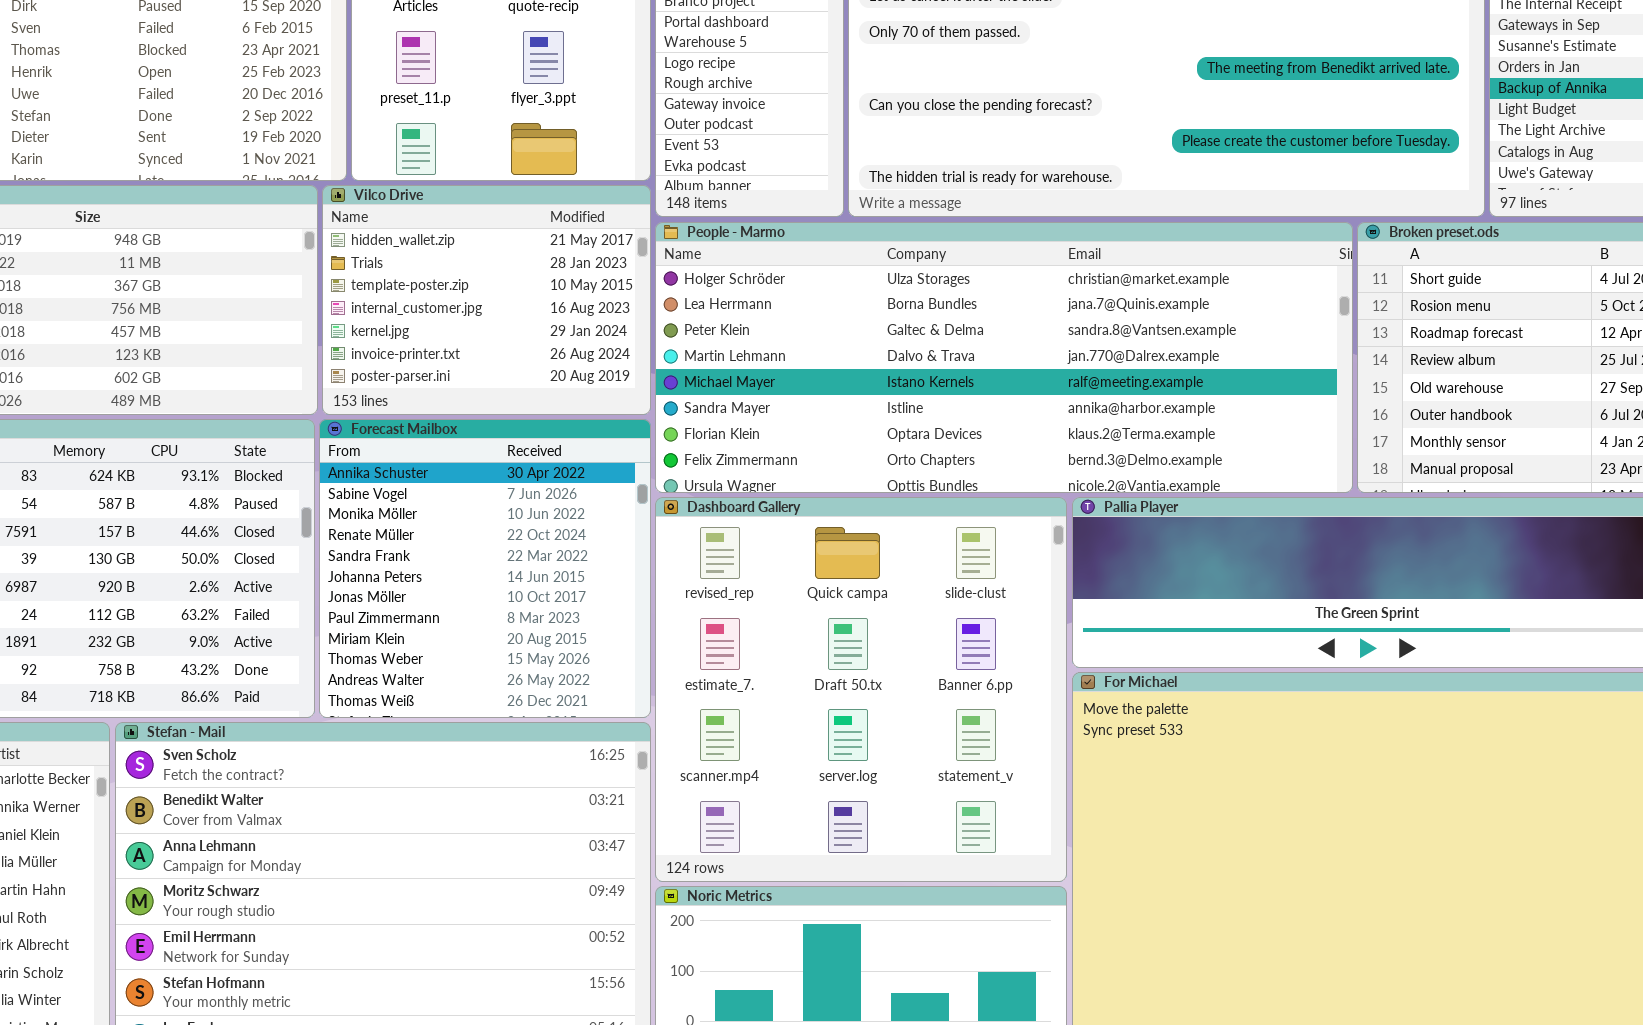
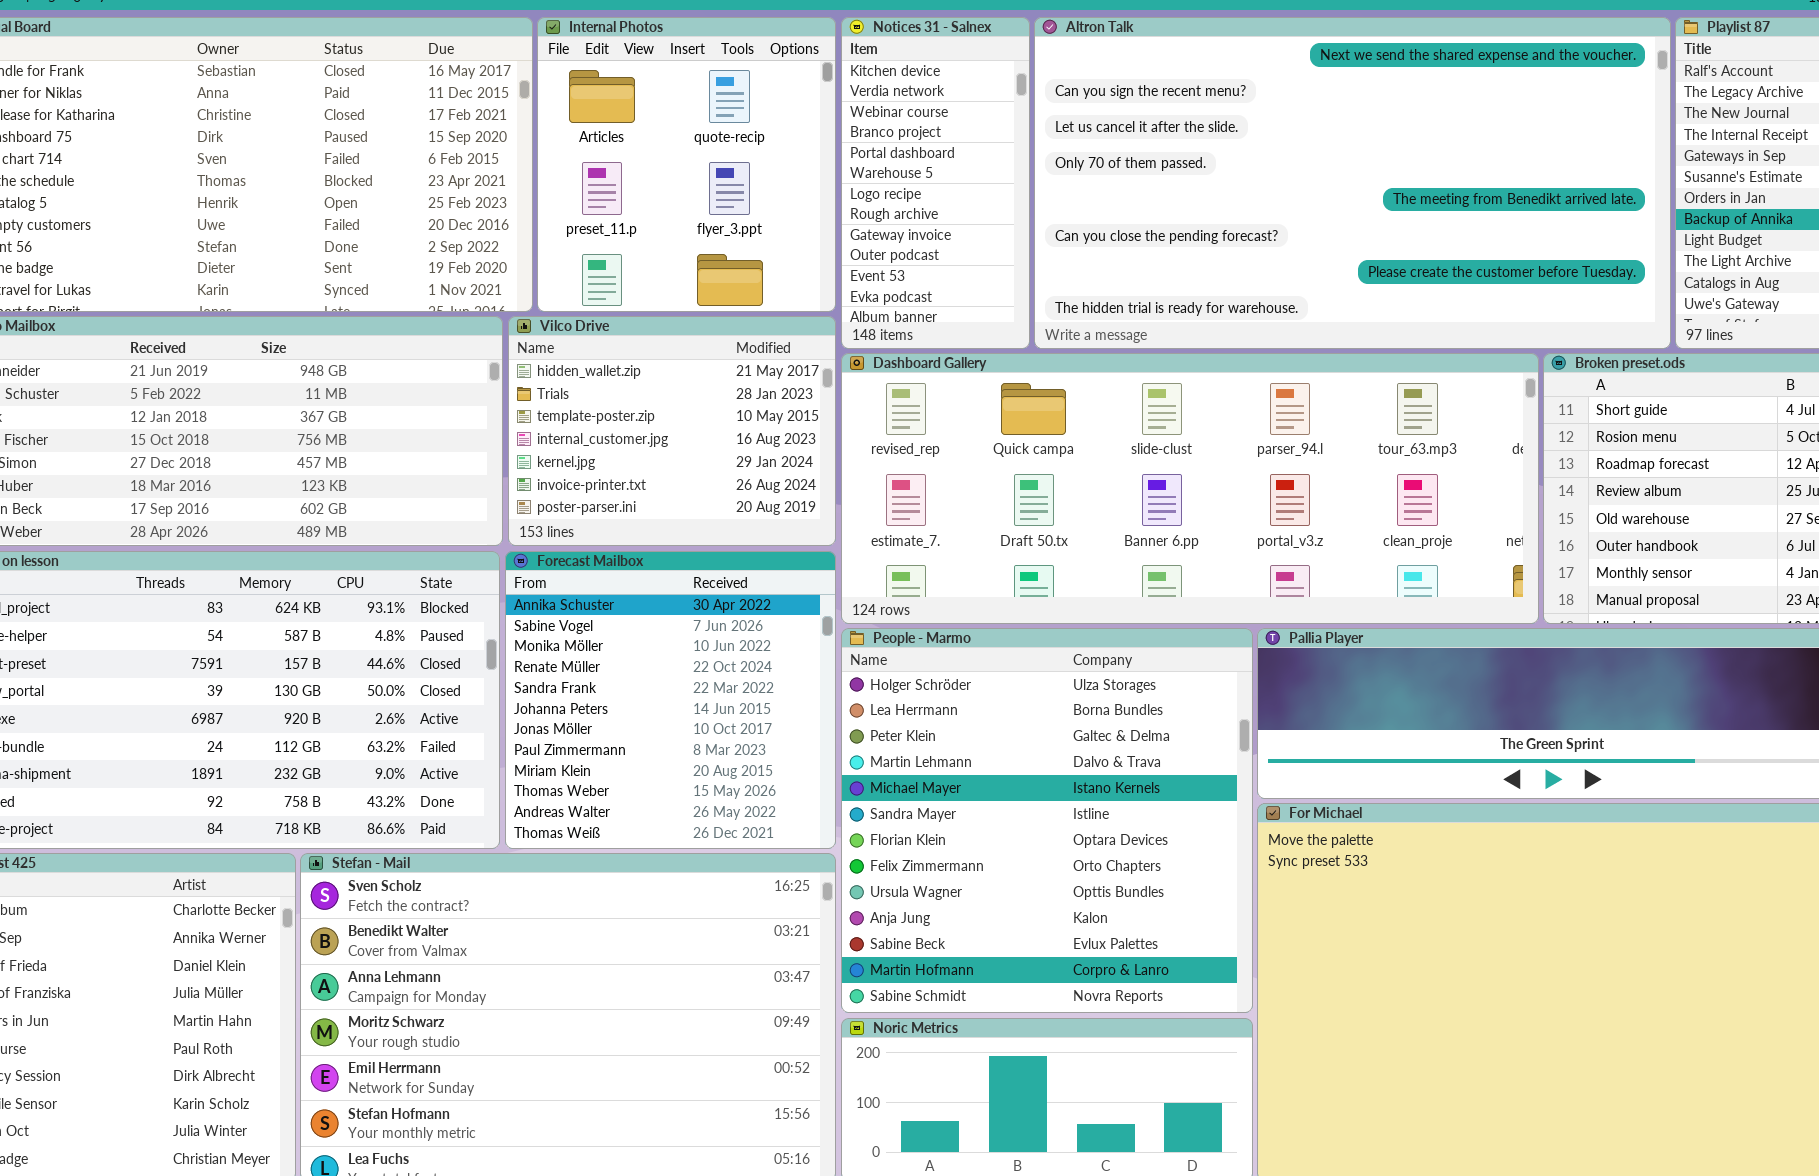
People - Marmo: [655,222,1353,493] -> [841,628,1253,1013], moved, resized
Dashboard Gallery: [655,497,1067,882] -> [841,353,1539,624], moved, resized

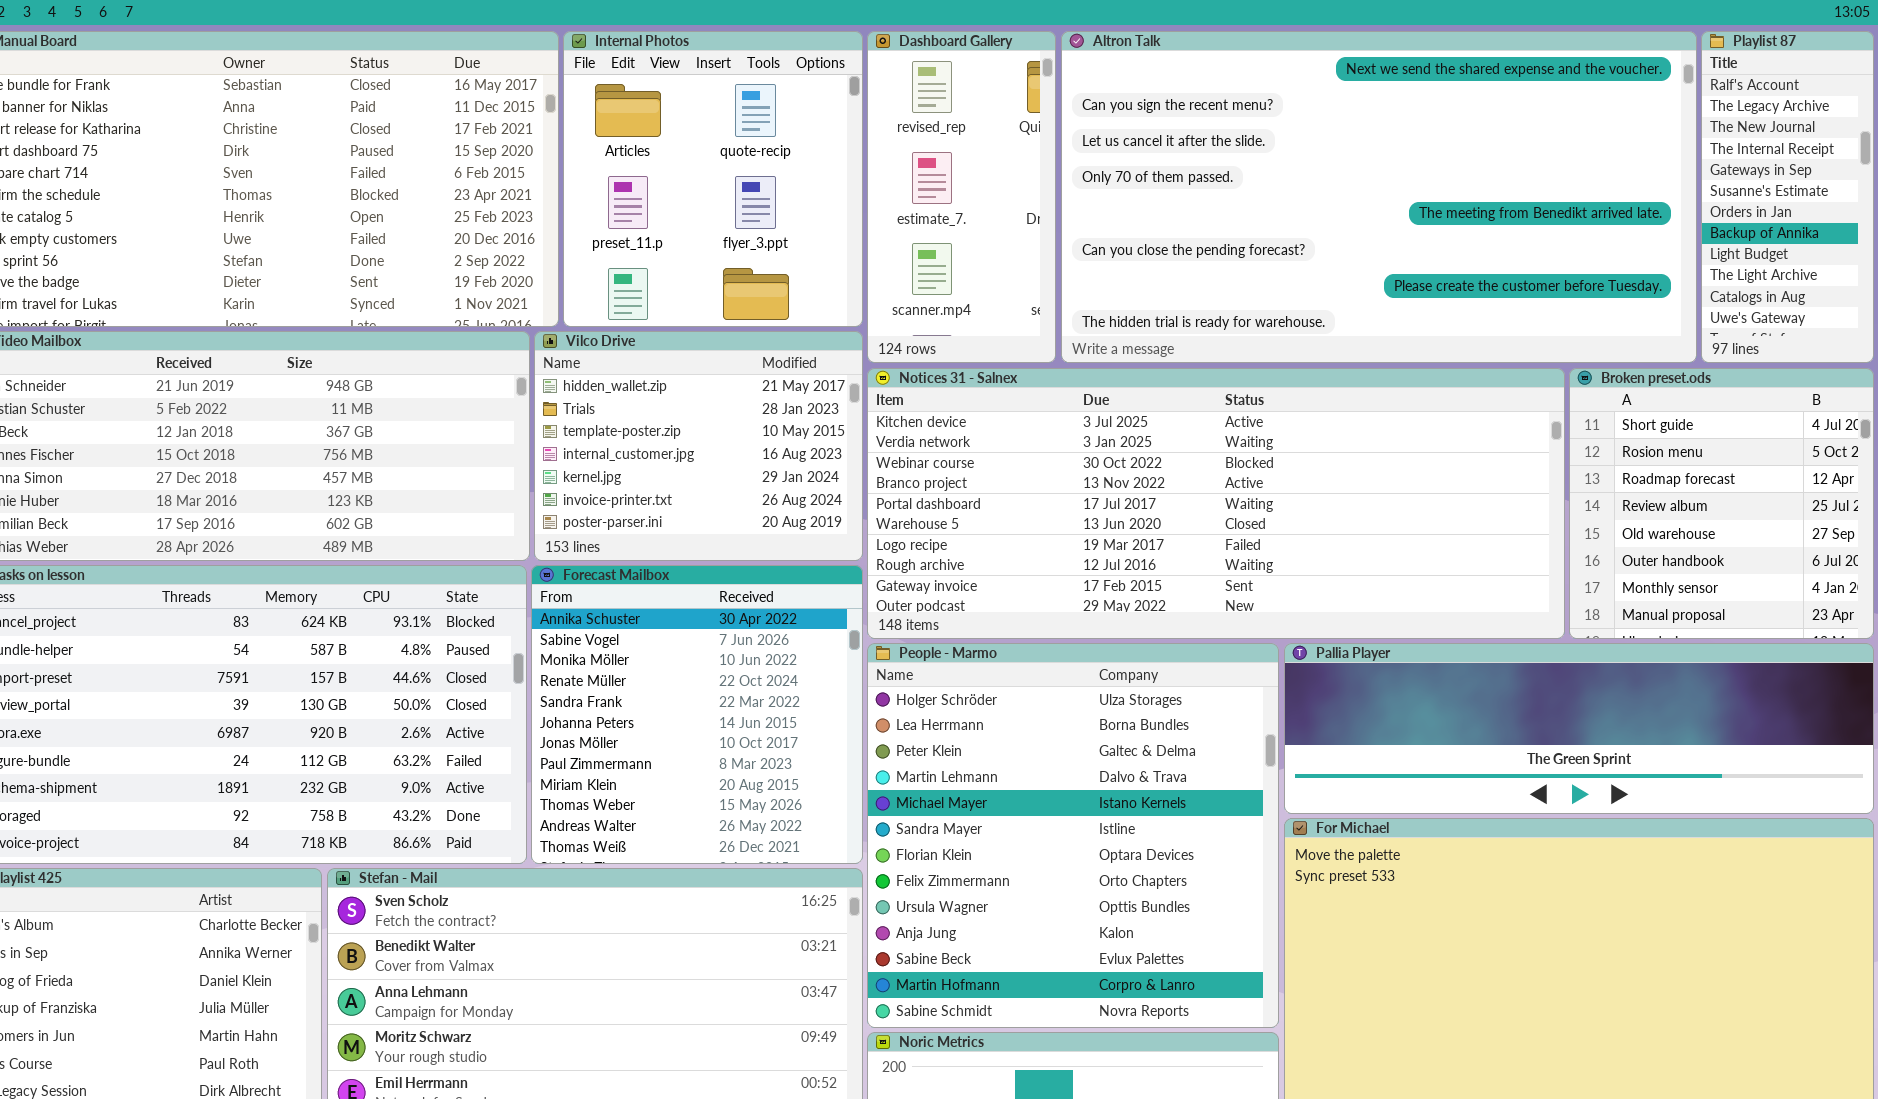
Notices 31 - Salnex: [841,17,1030,349] -> [867,368,1565,639], moved, resized
Dashboard Gallery: [841,353,1539,624] -> [867,31,1056,363], moved, resized

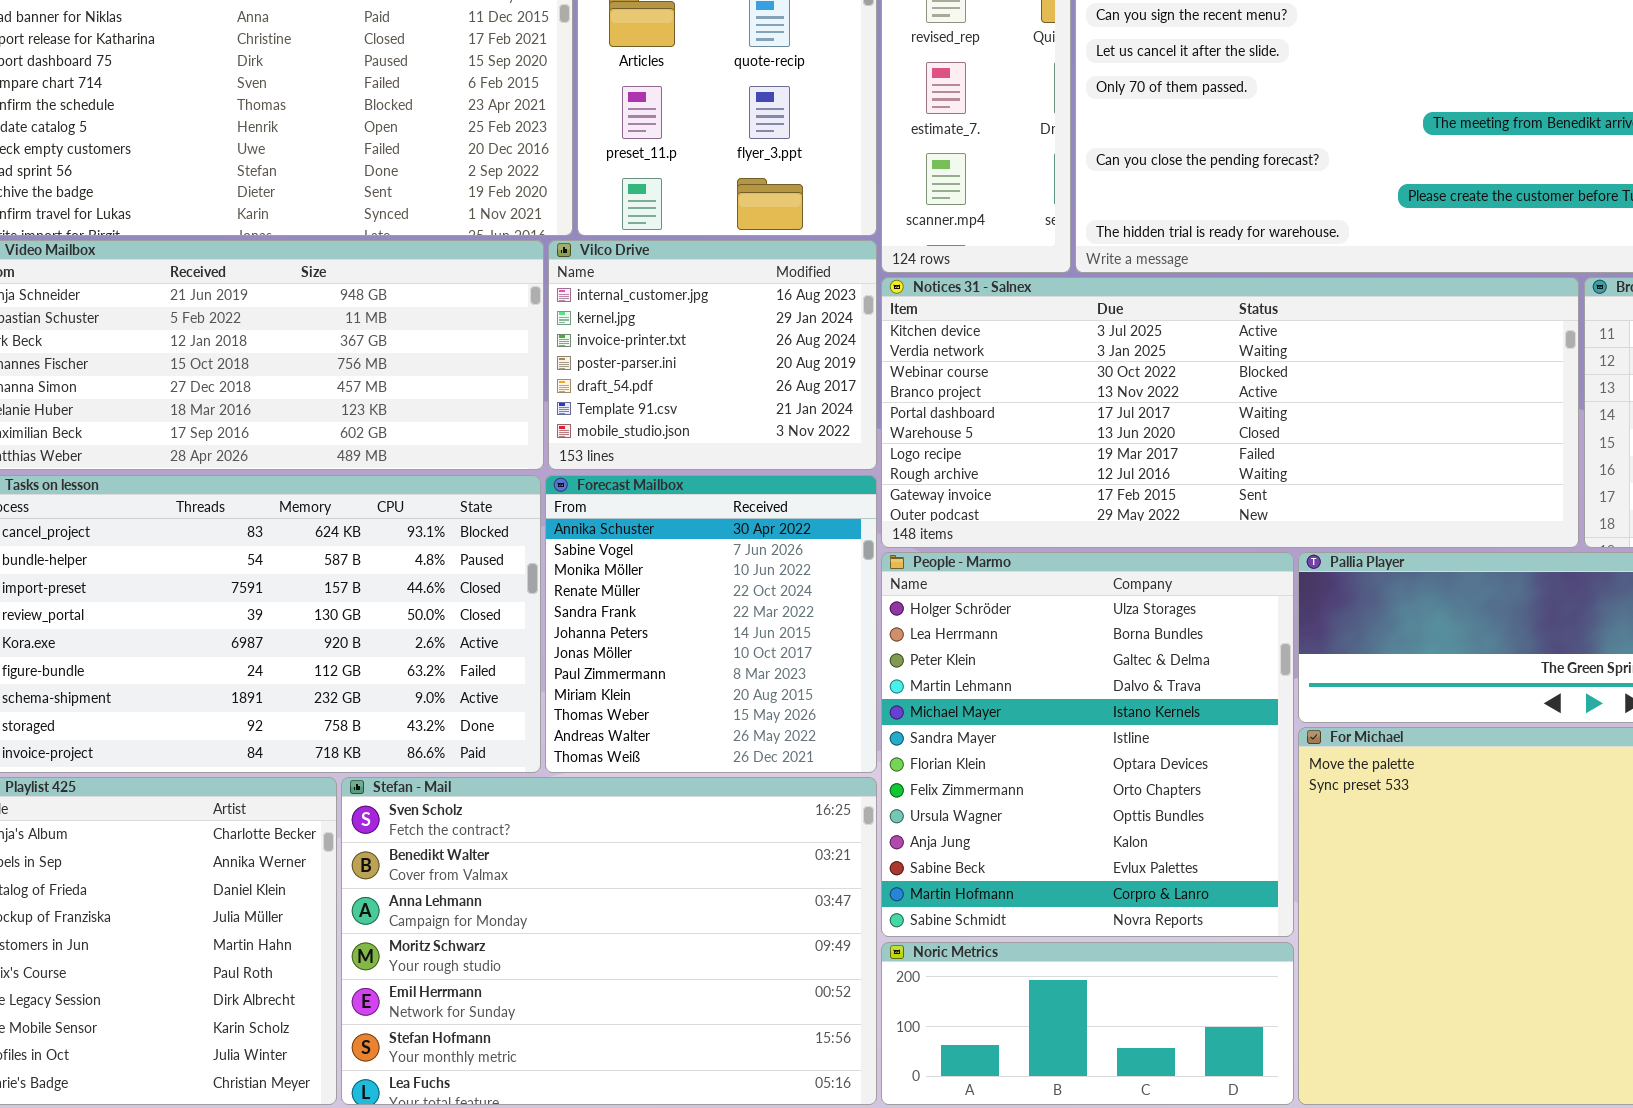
Vilco Drive: [534,331,863,561] -> [548,240,877,470], scrolled down 3 rows

